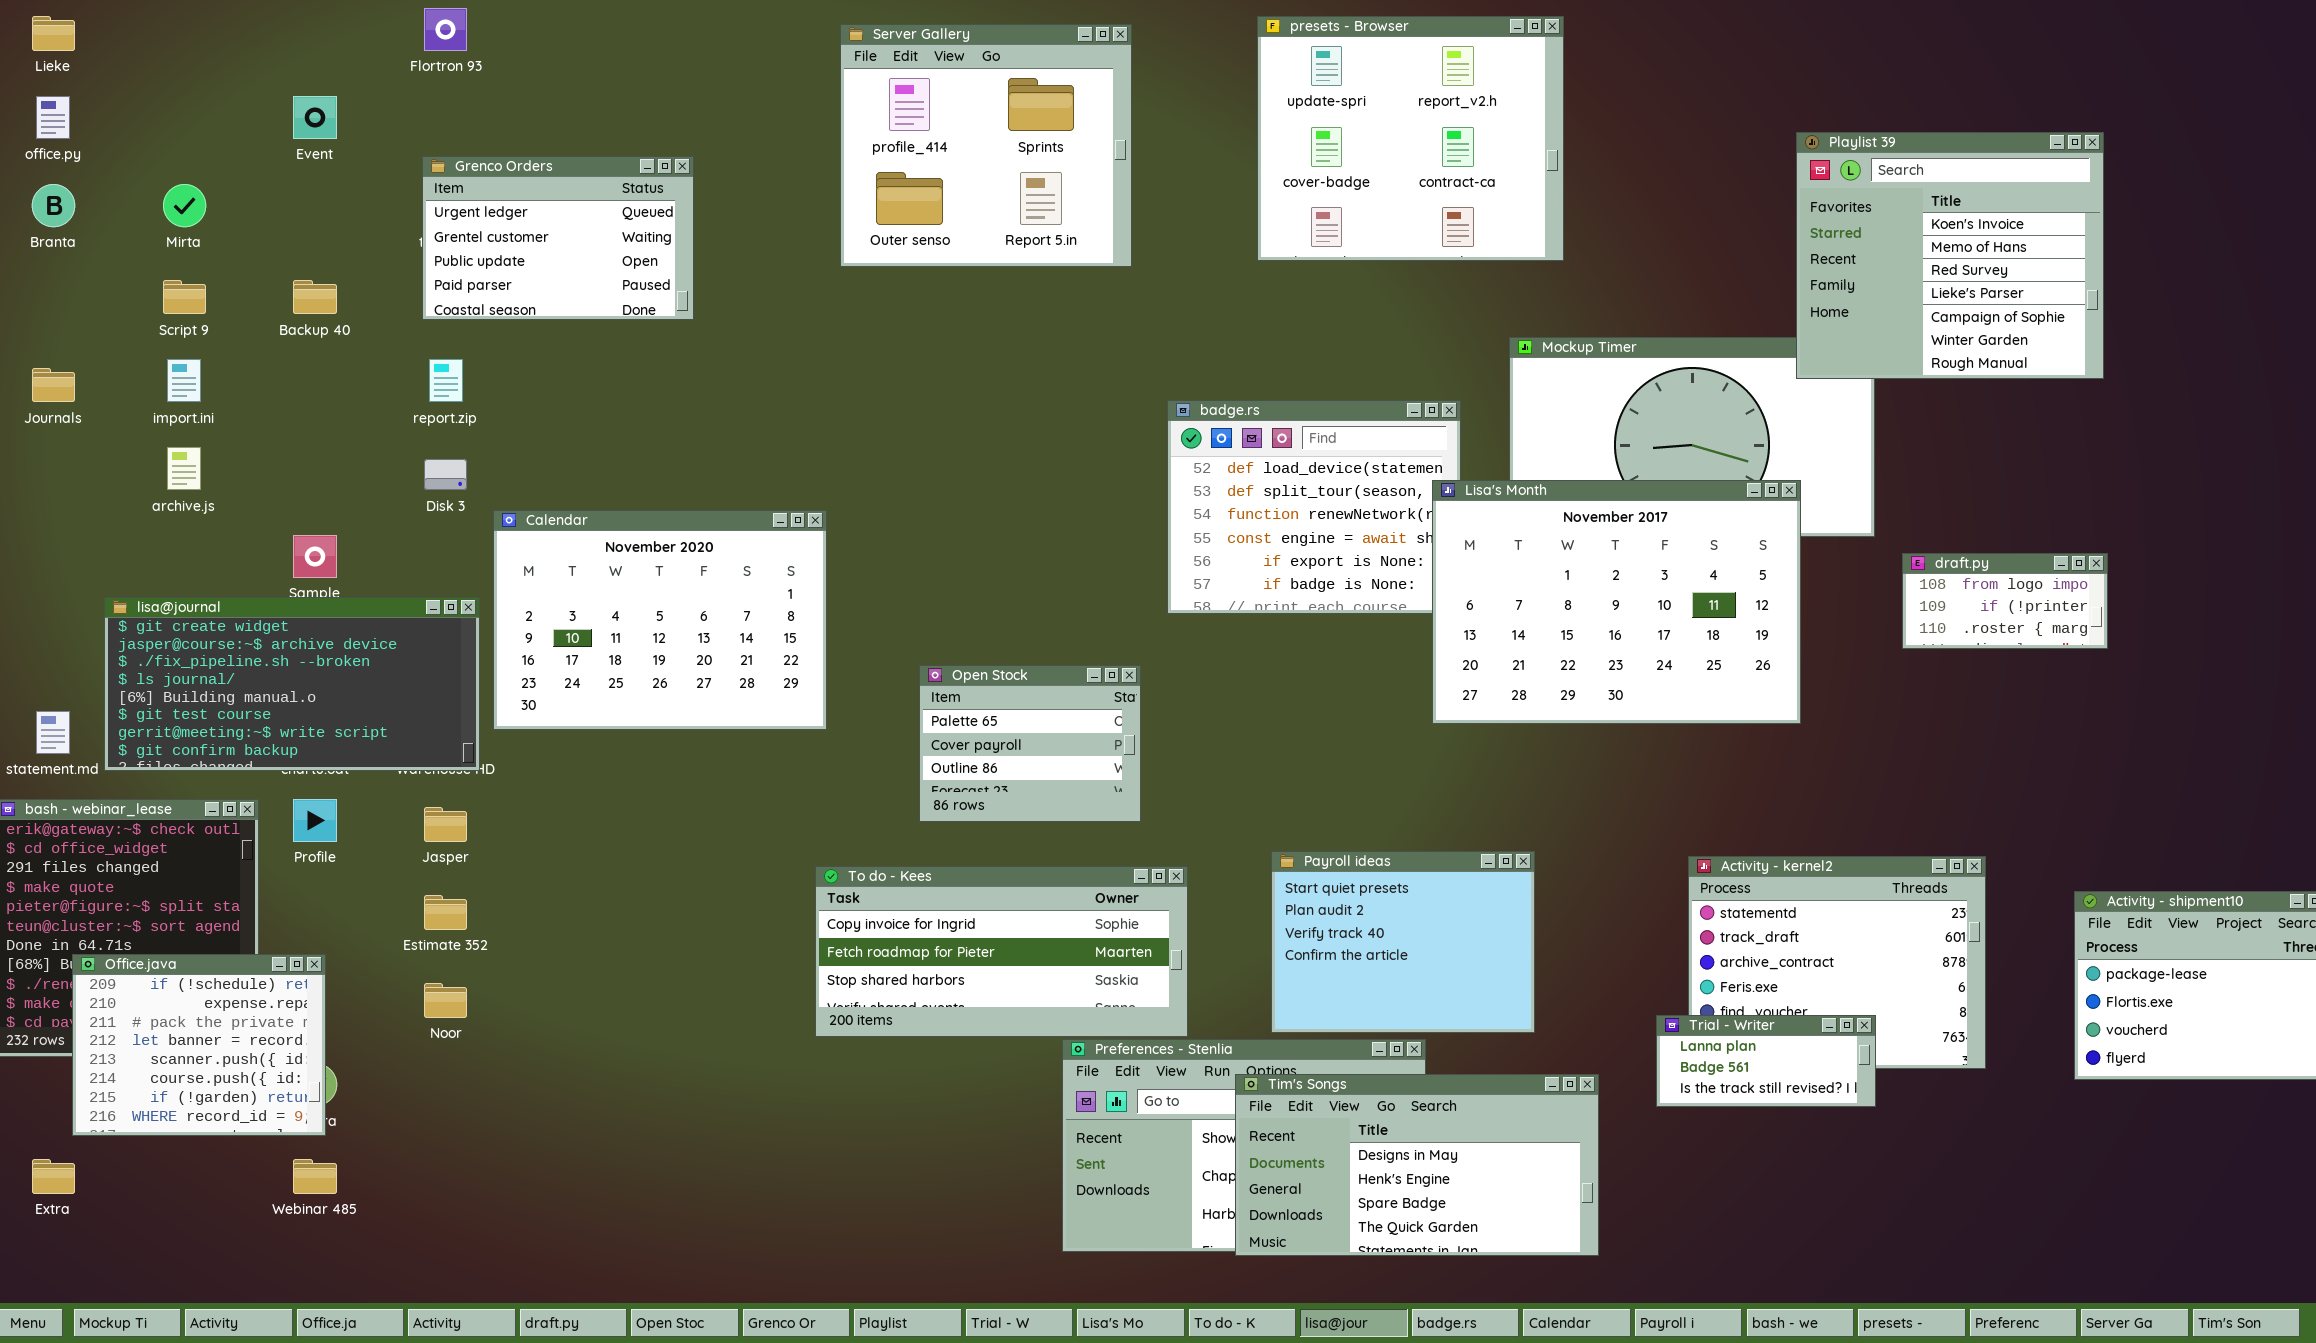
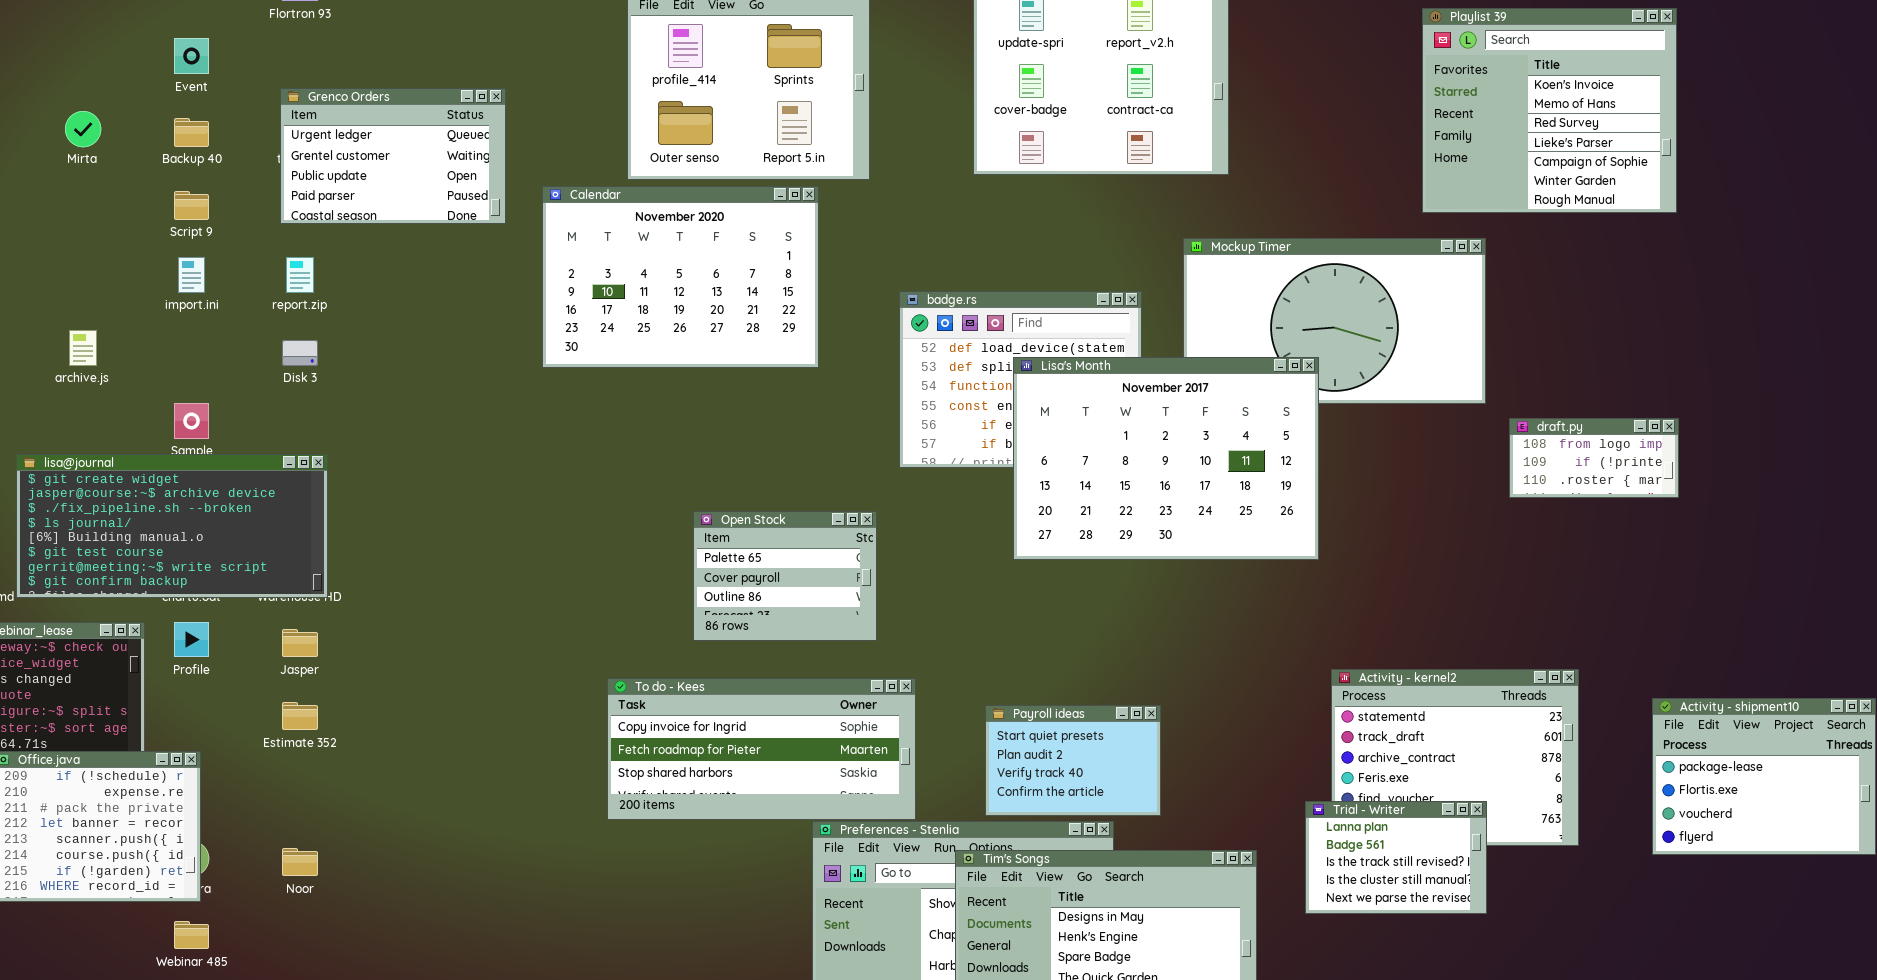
Playlist 39: [1796,132,2104,379] -> [1422,8,1677,213], moved
Script 9: [163,280,206,314] -> [174,191,209,220], moved
Backup 40: [293,280,337,314] -> [174,118,209,147], moved
import.ini: [167,359,201,402] -> [178,257,205,293], moved
Lisa's Month: [1432,480,1801,724] -> [1013,357,1319,560], moved
Calendar: [493,510,827,730] -> [542,186,819,368], moved
Payroll ideas: [1271,851,1535,1033] -> [985,705,1161,816], resized
Noor: [424,983,467,1018] -> [282,848,318,876], moved
Trial - Writer: [1656,1015,1876,1107] -> [1305,801,1487,914], resized

